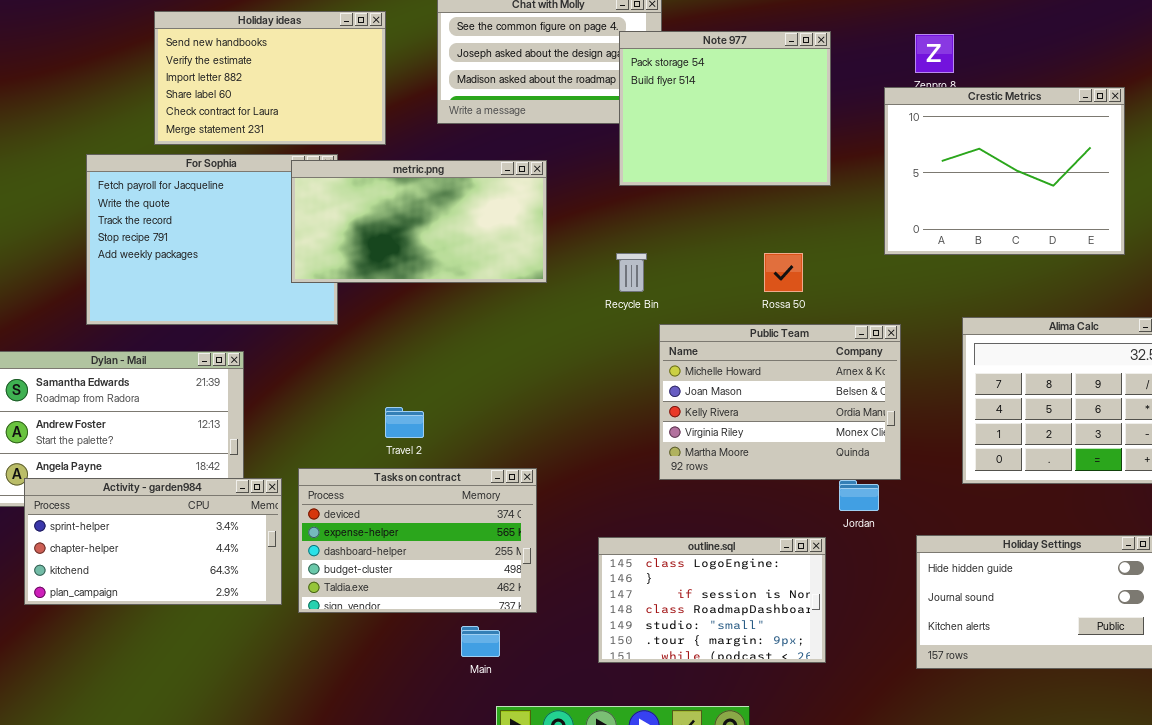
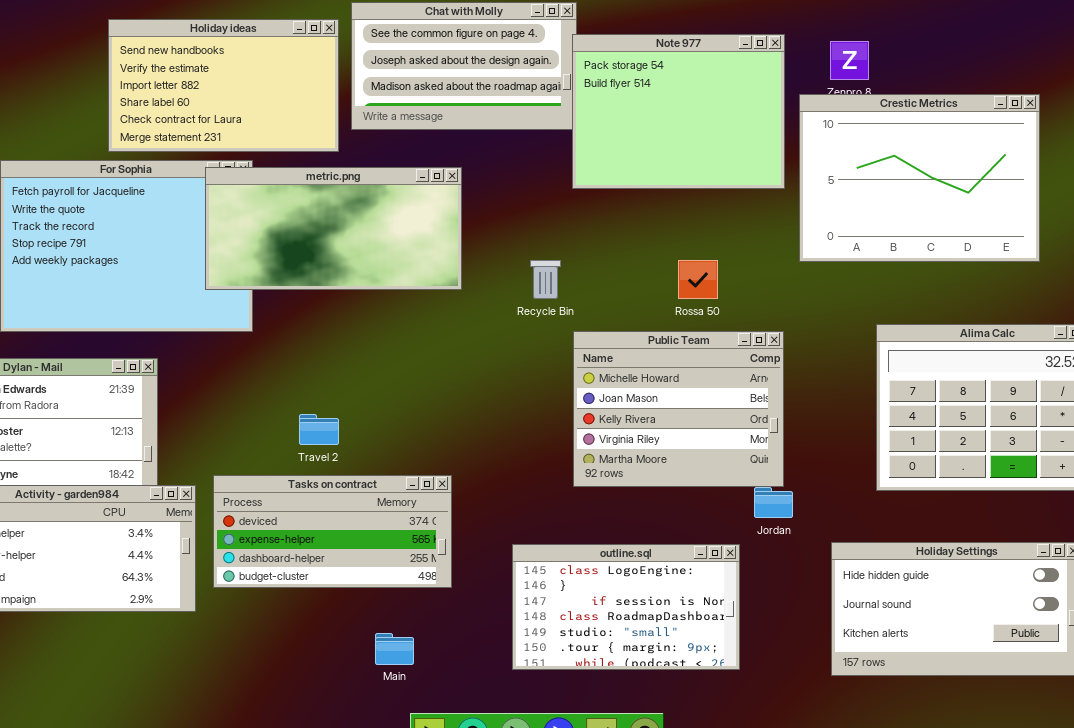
Holiday ideas: [154,11,386,145] -> [108,19,339,152], moved
Note 977: [619,31,831,186] -> [572,34,785,189], moved
Public Team: [659,324,901,480] -> [573,331,784,487], resized
Tasks on contract: [298,468,537,613] -> [213,475,452,588], resized

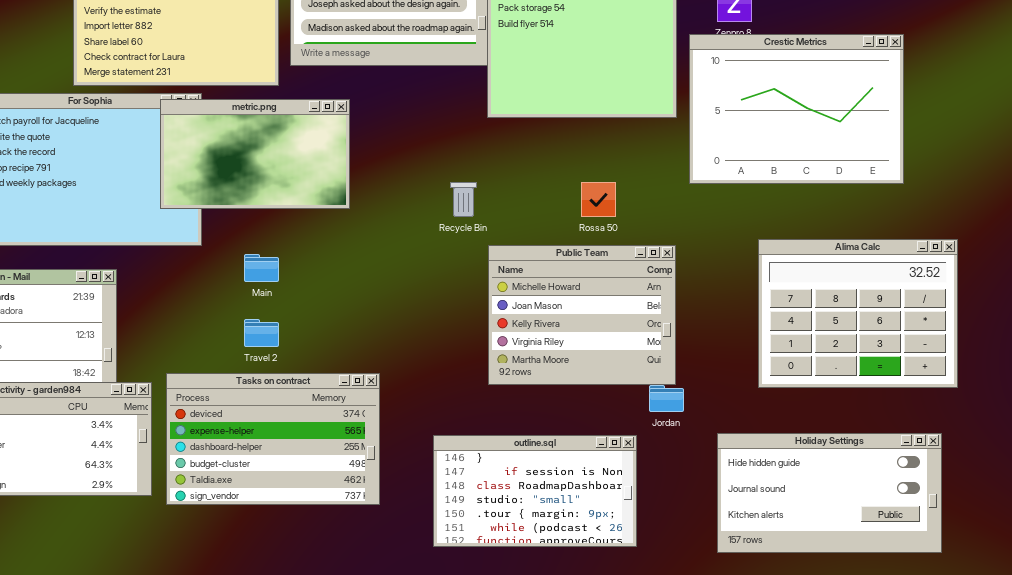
metric.png: [205,167,462,290] -> [160,99,350,209], resized
Tasks on contract: [213,475,452,588] -> [166,373,380,505], resized
outline.sql: [512,544,740,670] -> [433,435,637,547], scrolled down 1 row
Main: [375,633,414,665] -> [244,254,279,282], moved

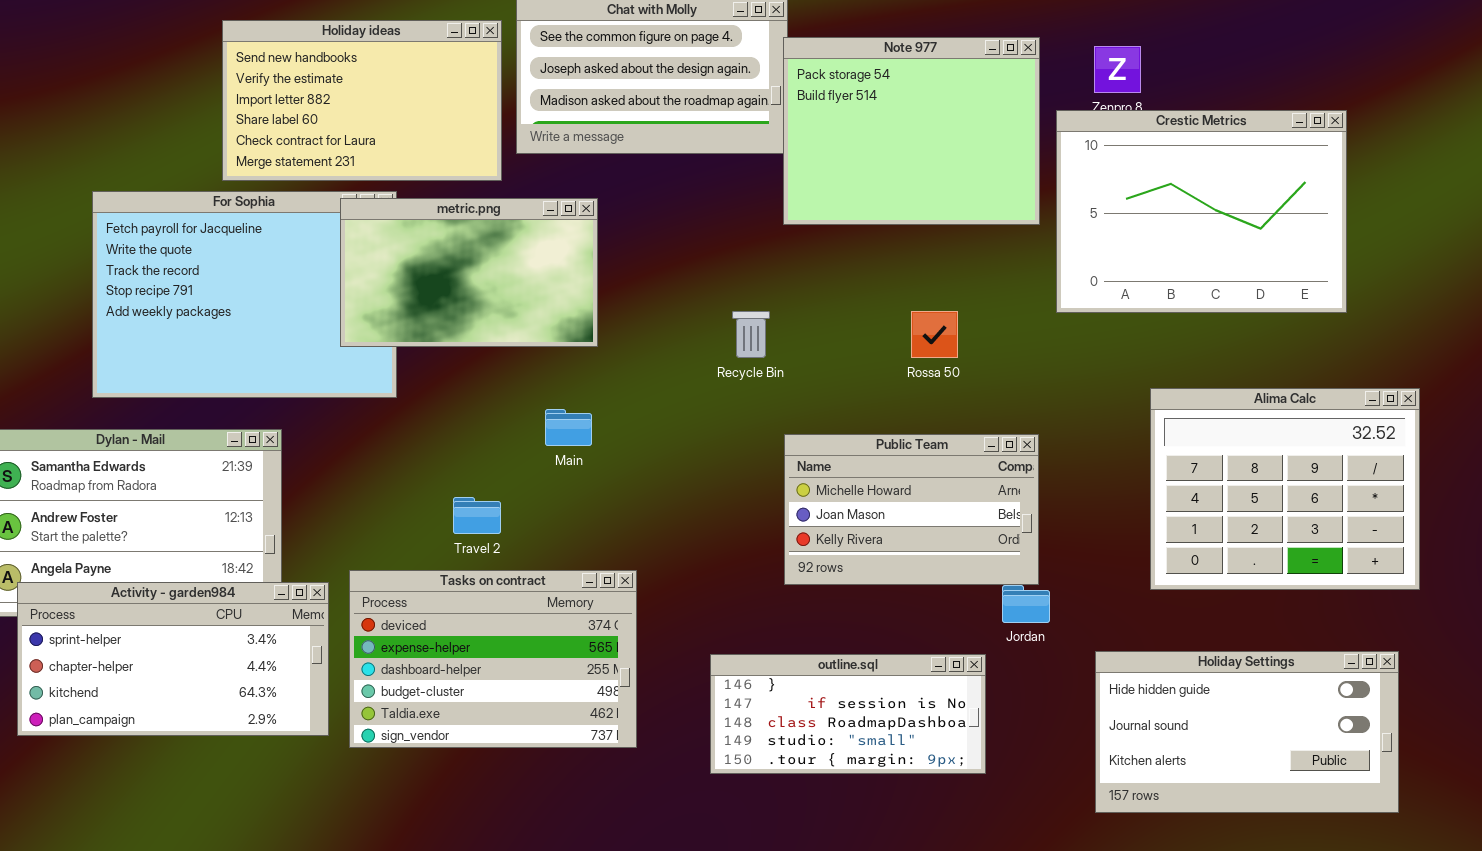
Public Team: [488,245,676,385] -> [784,434,1039,585], resized
Main: [244,254,279,282] -> [545,409,592,446], moved
outline.sql: [433,435,637,547] -> [710,654,986,774], resized

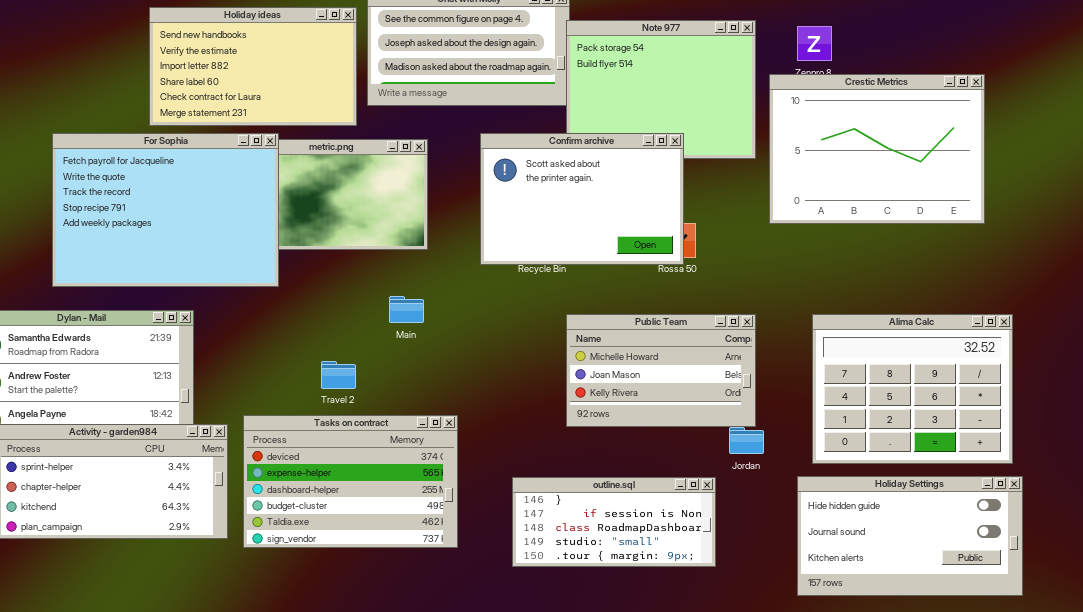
Confirm archive: none -> [480,133,684,265], opened
For Sophia: [92,191,397,398] -> [52,133,279,287], raised
Alima Calc: [1150,388,1420,590] -> [812,314,1013,464], moved

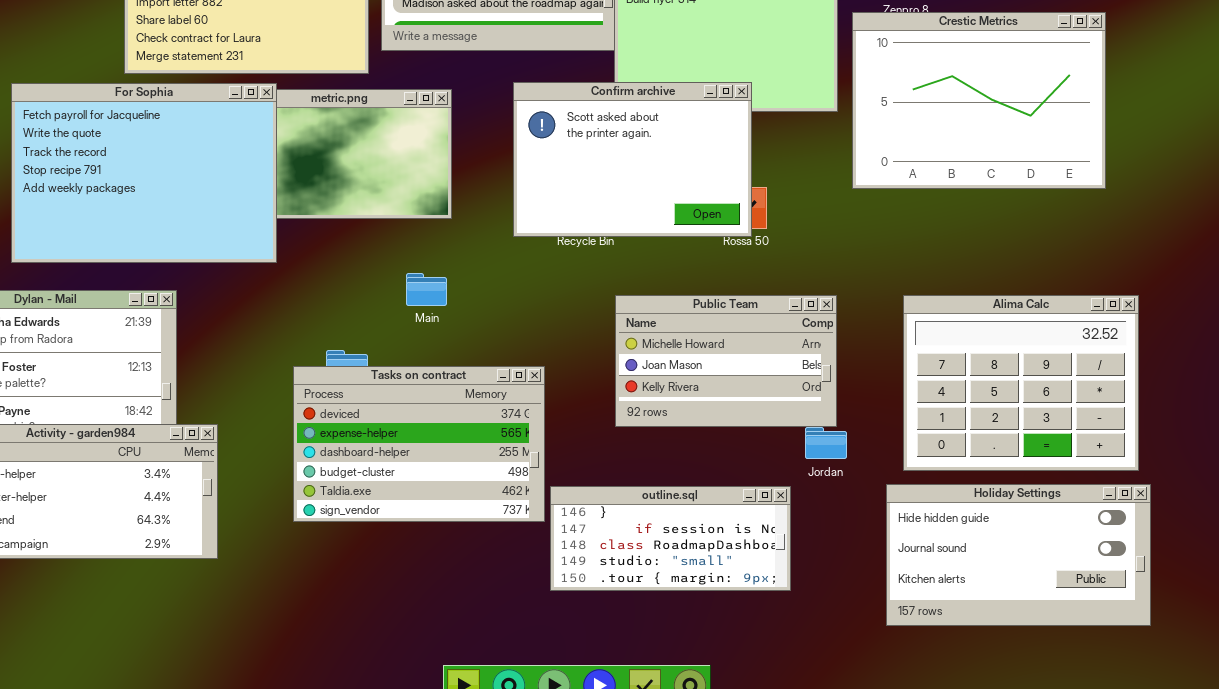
Tasks on contract: [243,415,458,548] -> [293,366,545,522], moved

